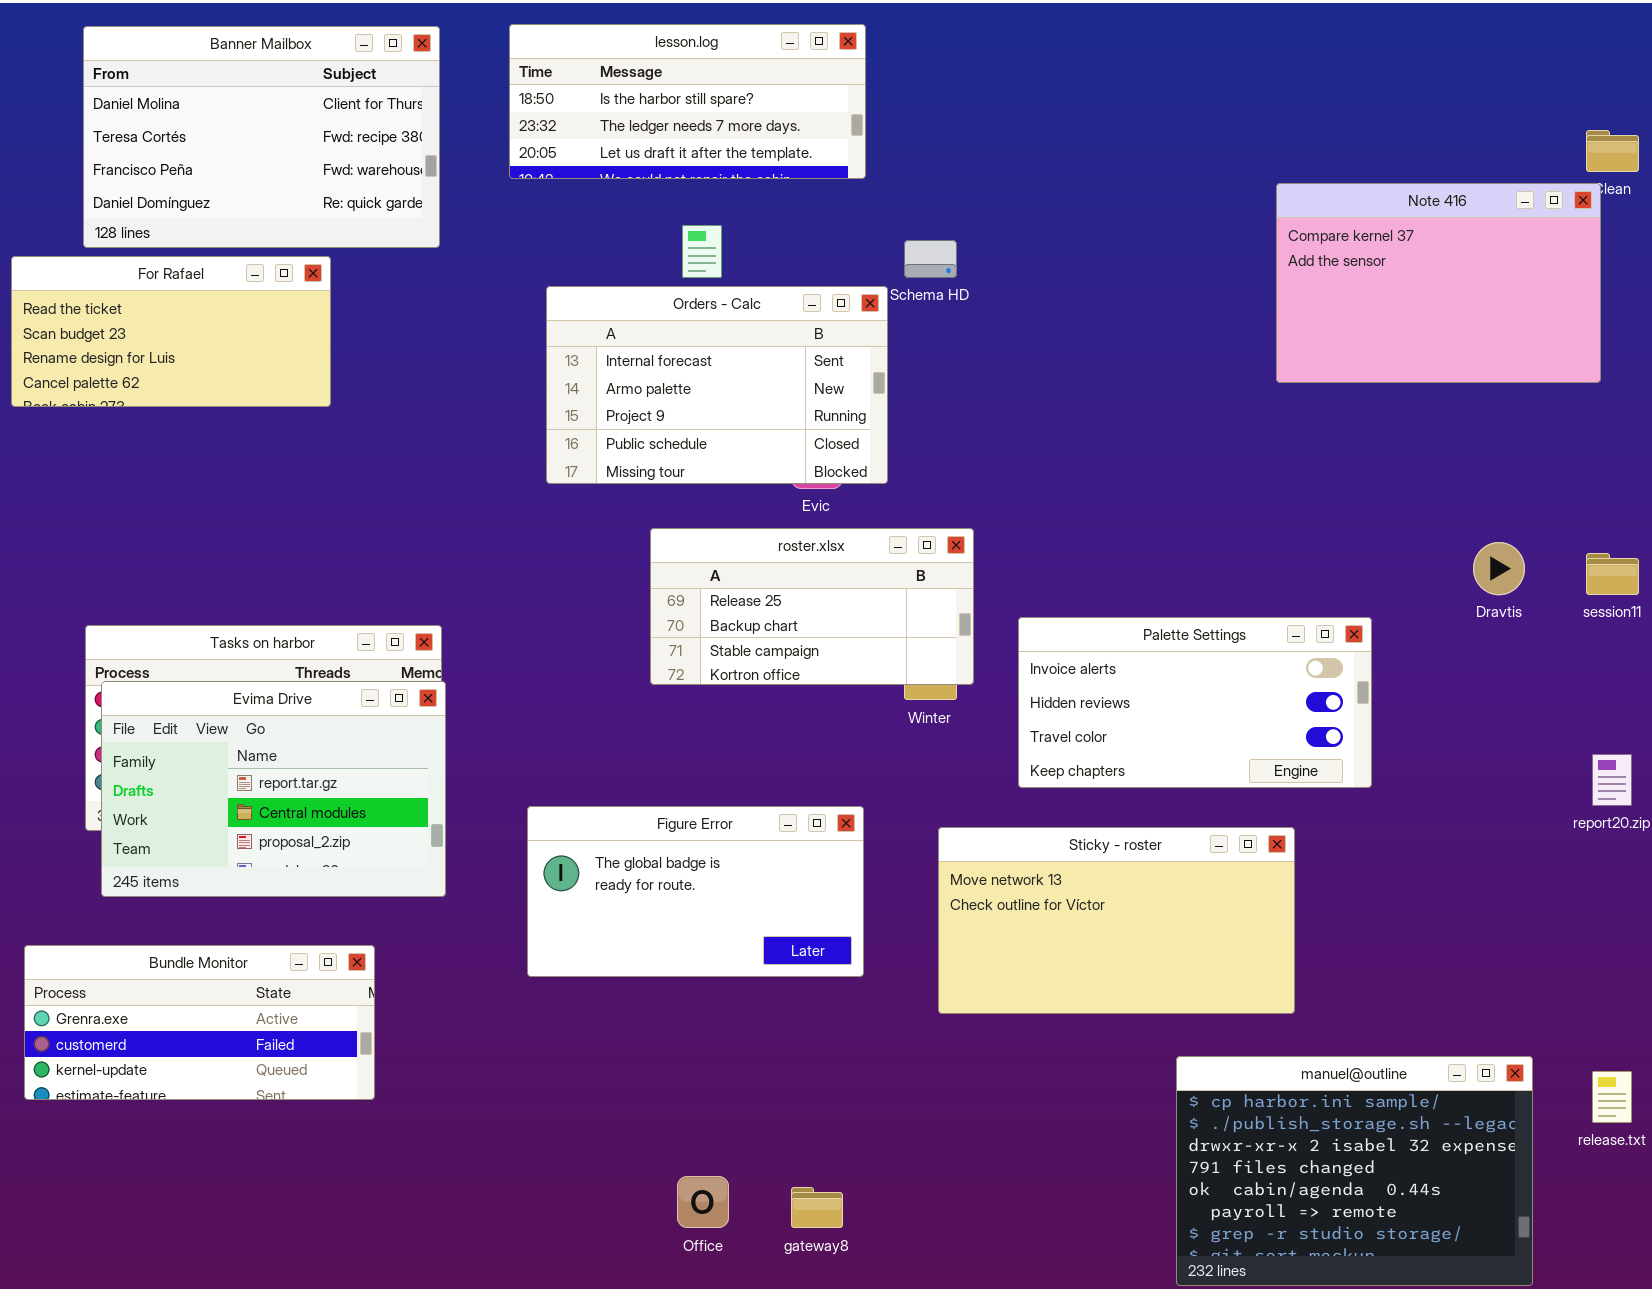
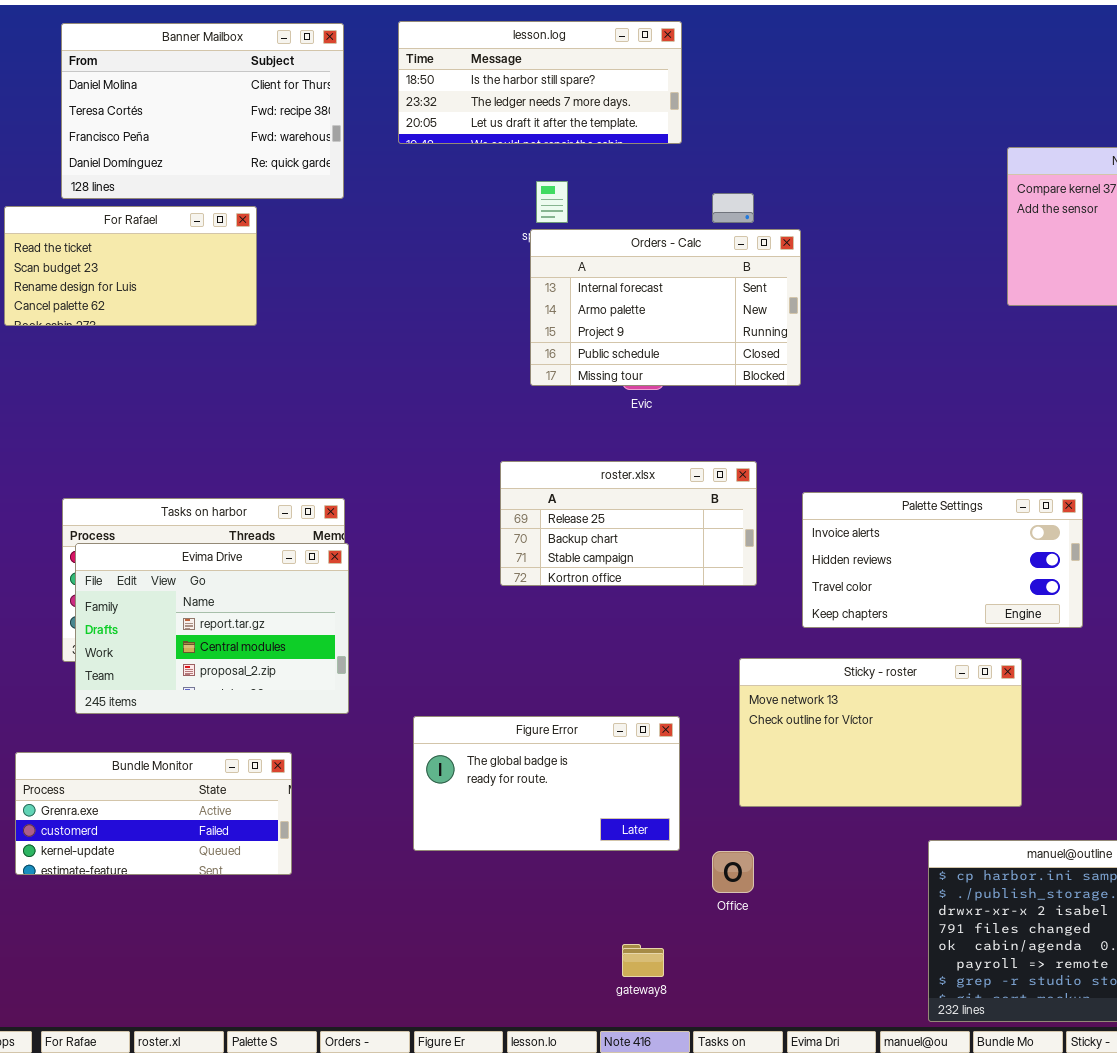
Orders - Calc: [546,286,888,484] -> [530,229,801,386], moved
roster.xlsx: [650,528,974,685] -> [500,461,757,586], moved
Figure Error: [527,806,864,977] -> [413,716,680,851], moved
Office: [677,1176,729,1228] -> [712,851,754,893], moved

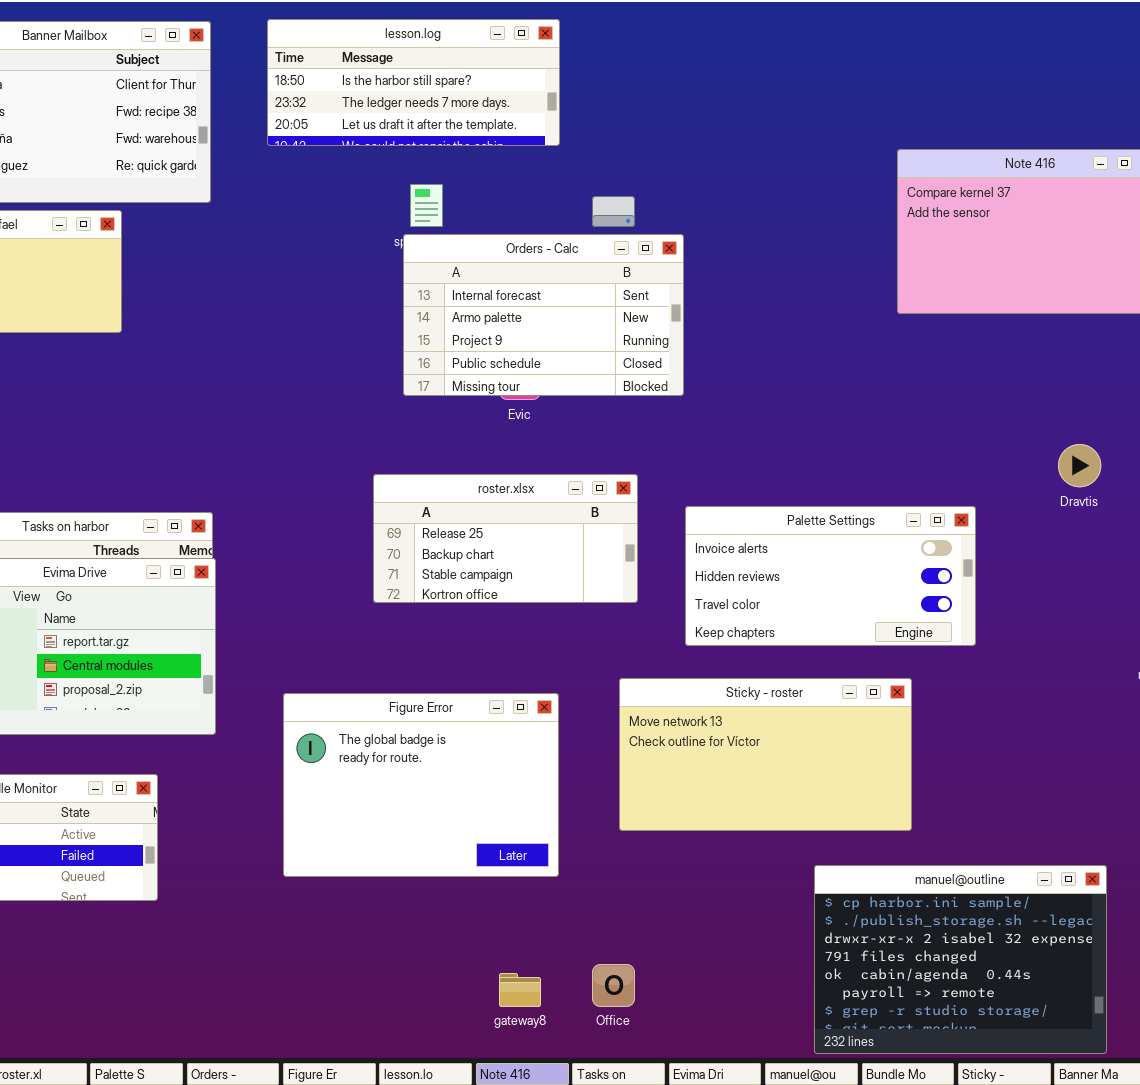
Figure Error: [413,716,680,851] -> [283,693,559,877], resized
Office: [712,851,754,893] -> [592,964,635,1007], moved

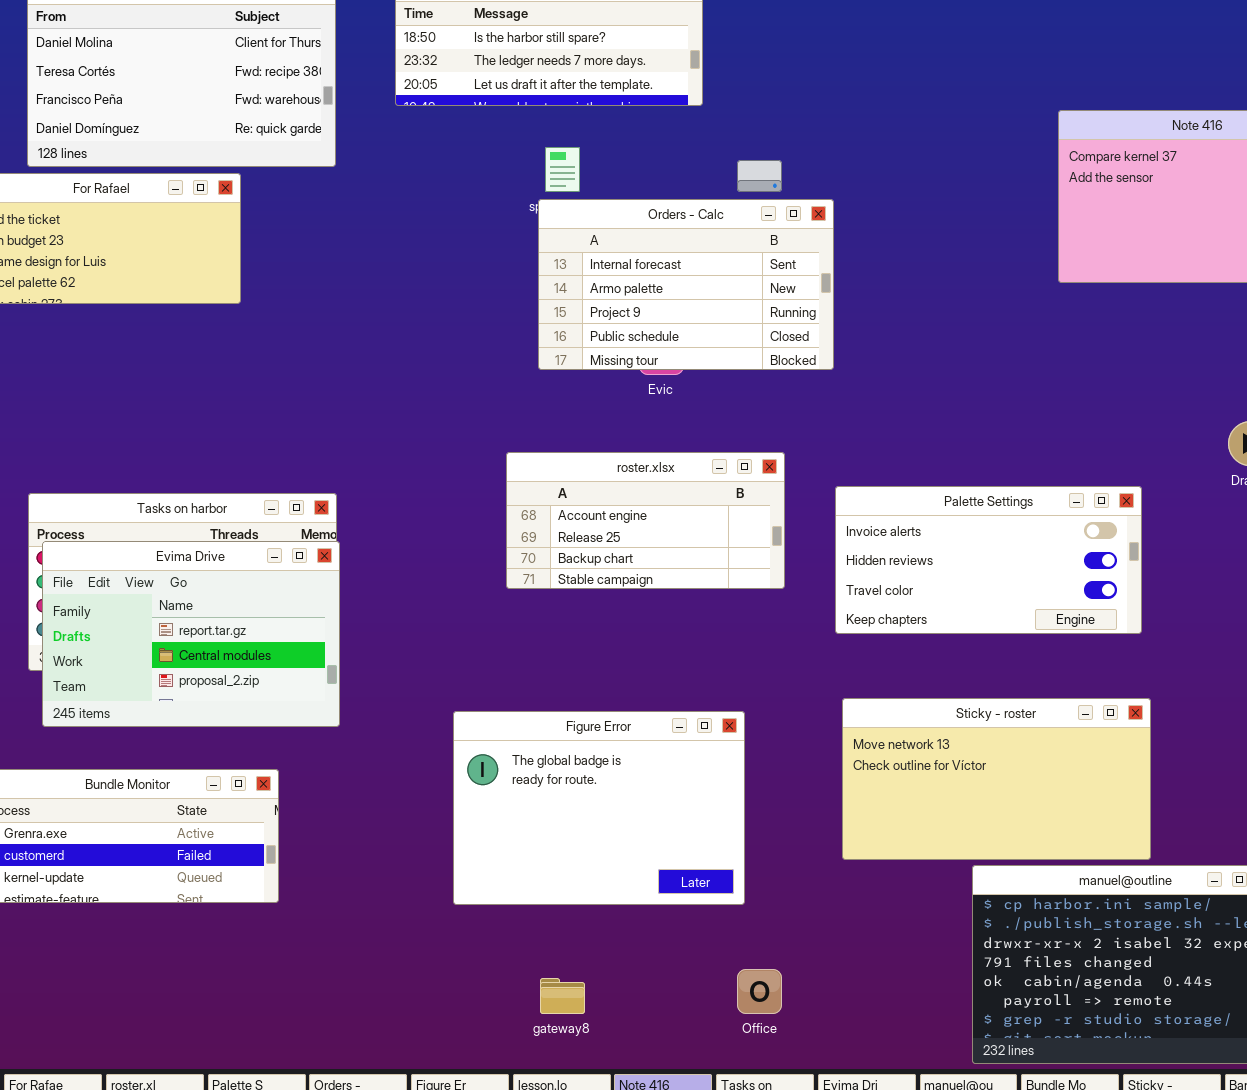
roster.xlsx: [373,474,638,603] -> [506,452,785,589], scrolled up 1 row
Sticky - roster: [619,678,912,831] -> [842,698,1151,860], moved
Figure Error: [283,693,559,877] -> [453,711,745,905], moved
gateway8: [499,973,541,1007] -> [540,978,585,1014], moved

